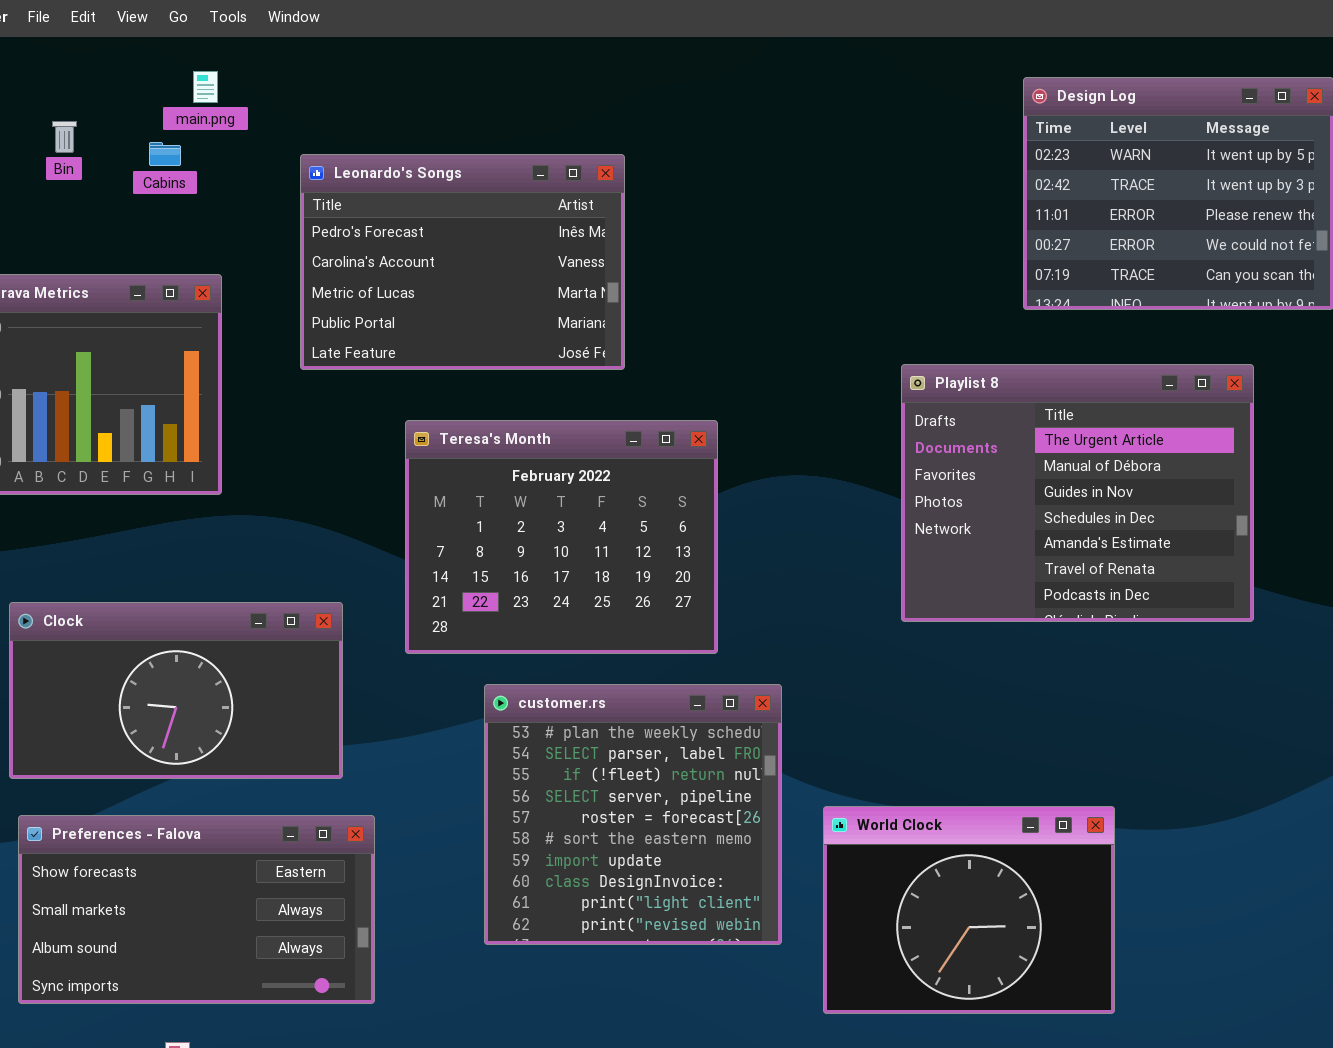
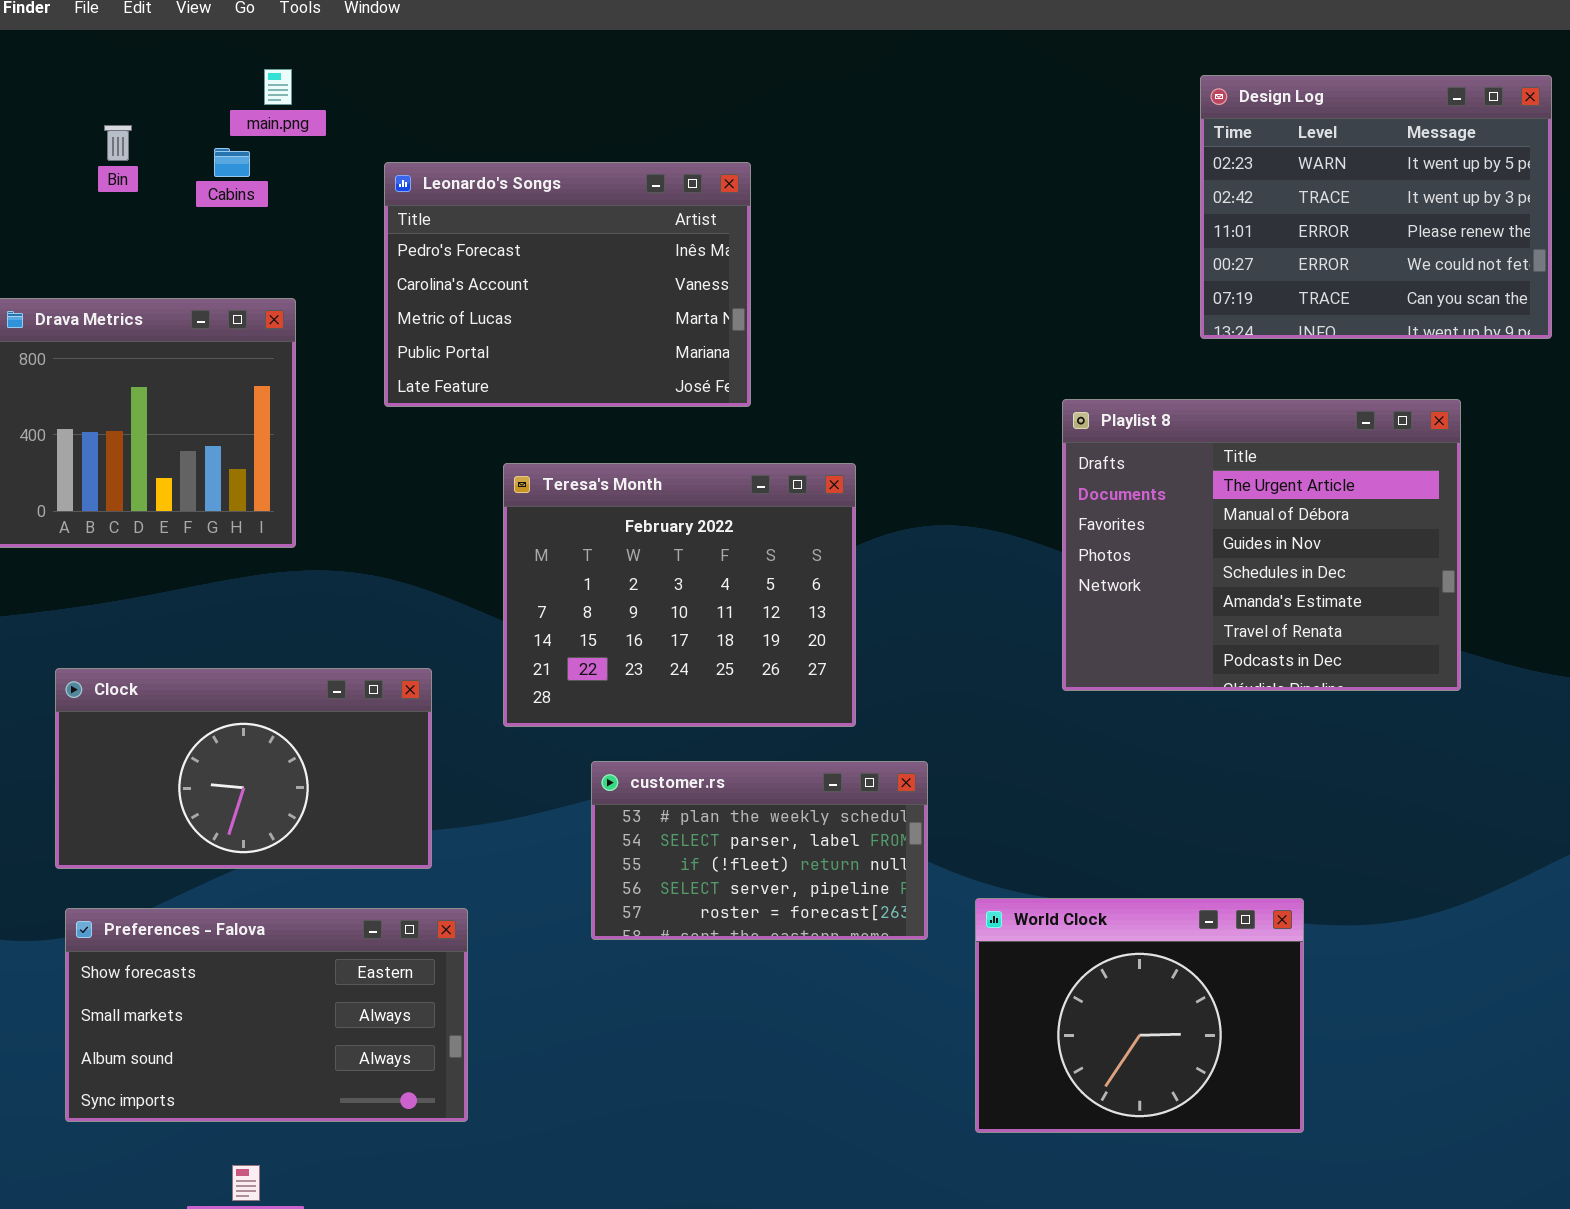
customer.rs: [484,684,782,945] -> [591,761,928,940], resized

